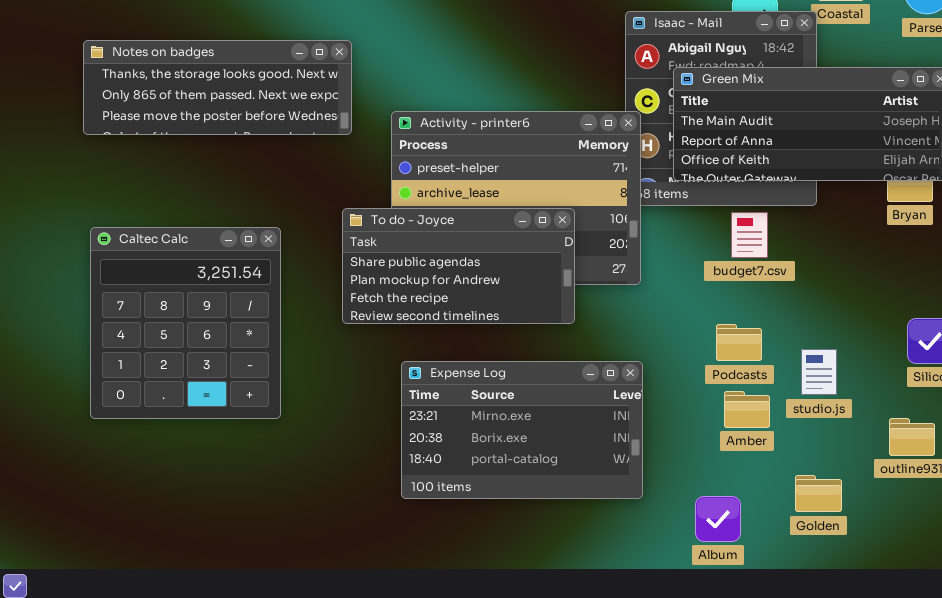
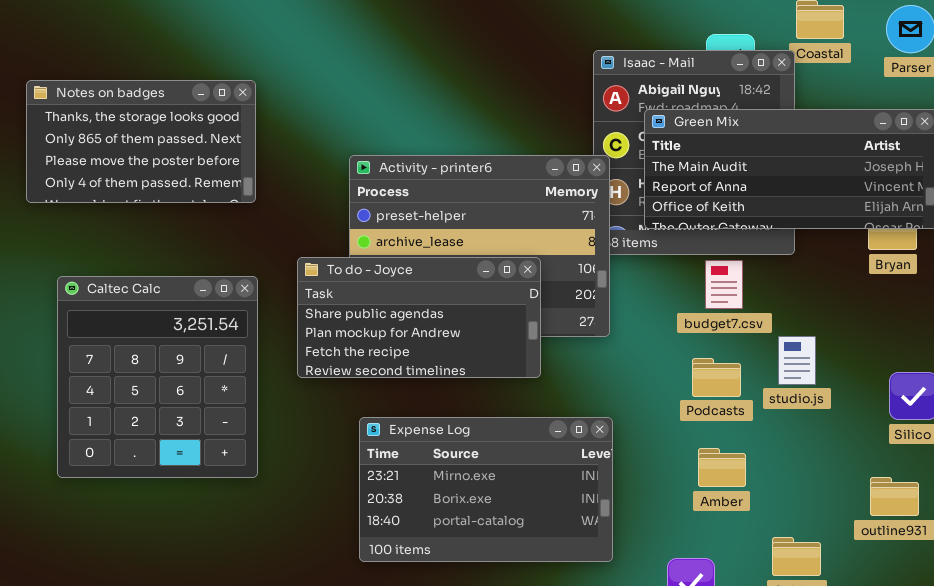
Notes on badges: [83,40,352,135] -> [26,80,256,203], resized
Caltec Calc: [90,227,281,419] -> [57,276,258,478], moved
Podcasts: [716,324,762,361] -> [692,358,741,397], moved
studio.js: [801,349,837,395] -> [778,336,816,385], moved

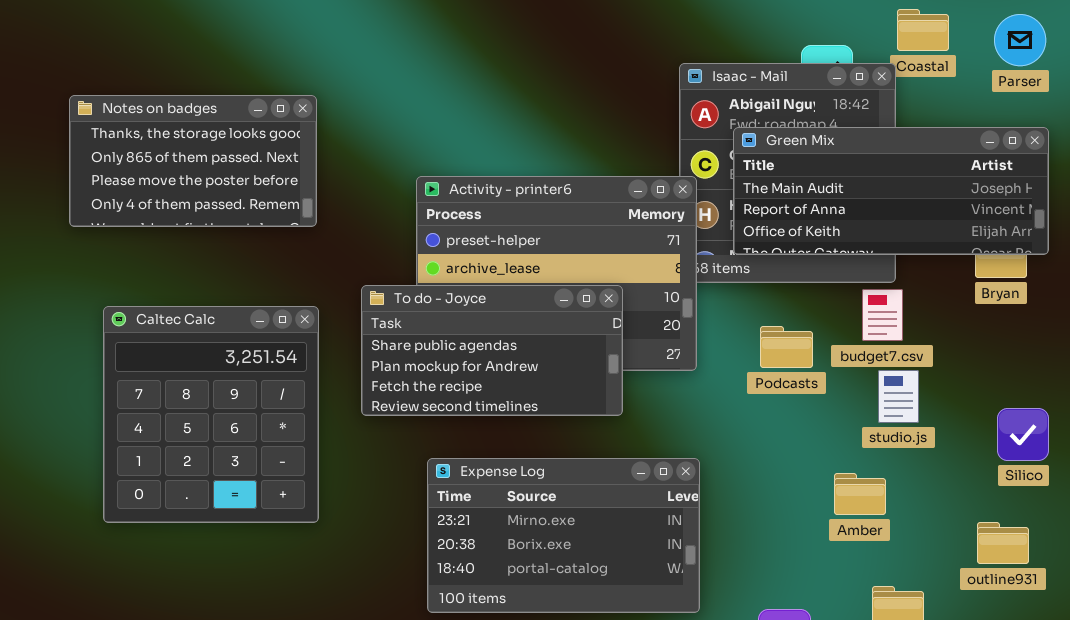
budget7.csv: [705,260,743,309] -> [862,289,903,341], moved
Podcasts: [692,358,741,397] -> [760,326,813,368], moved
Amber: [698,448,746,487] -> [834,473,886,515], moved

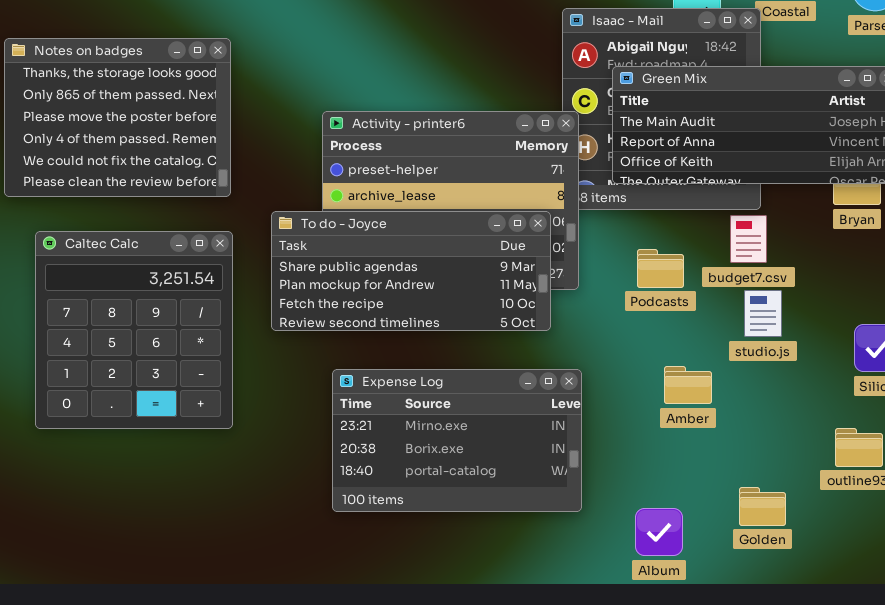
Notes on badges: [69,95,317,227] -> [4,38,231,197], resized
To do - Joyce: [361,285,623,416] -> [271,211,551,331], resized
Amber: [834,473,886,515] -> [664,366,712,404], moved

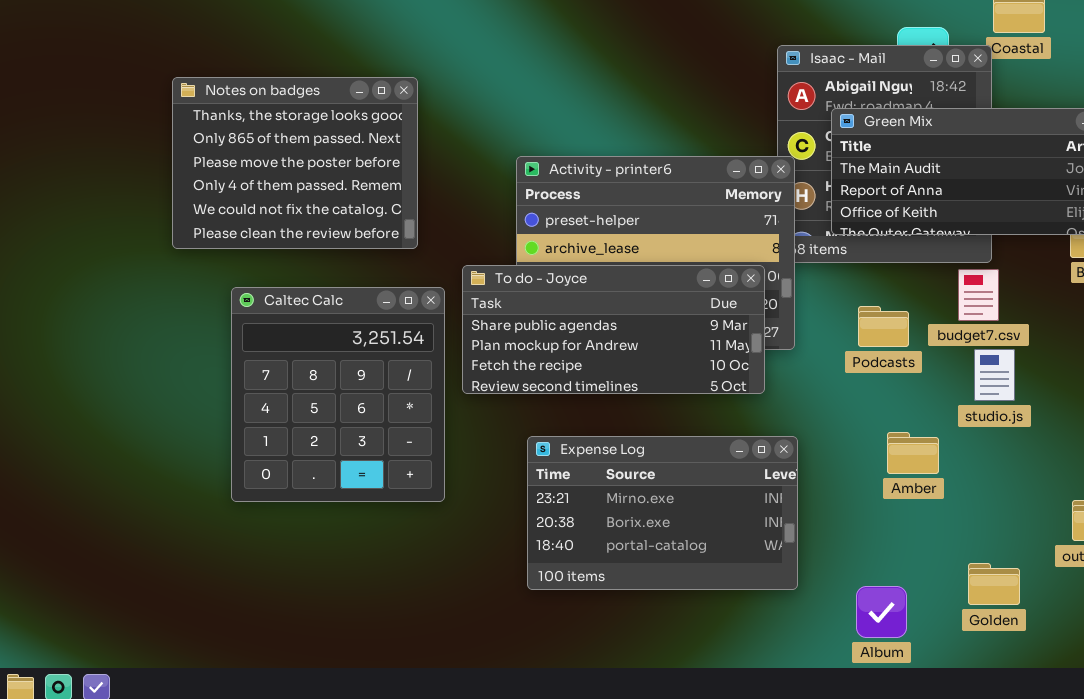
Caltec Calc: [35,231,233,429] -> [231,287,445,502], moved

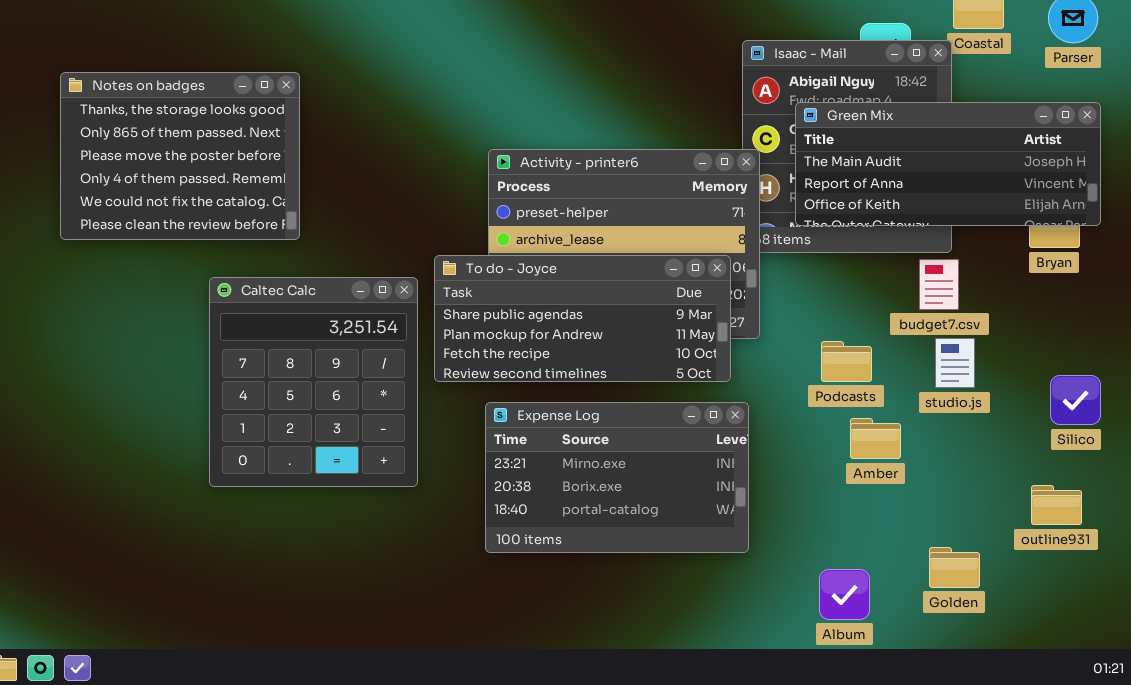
Notes on badges: [172,77,418,249] -> [60,72,300,240], moved
Podcasts: [858,306,909,347] -> [821,341,872,382], moved
Expense Log: [527,436,798,590] -> [485,402,749,553], moved

